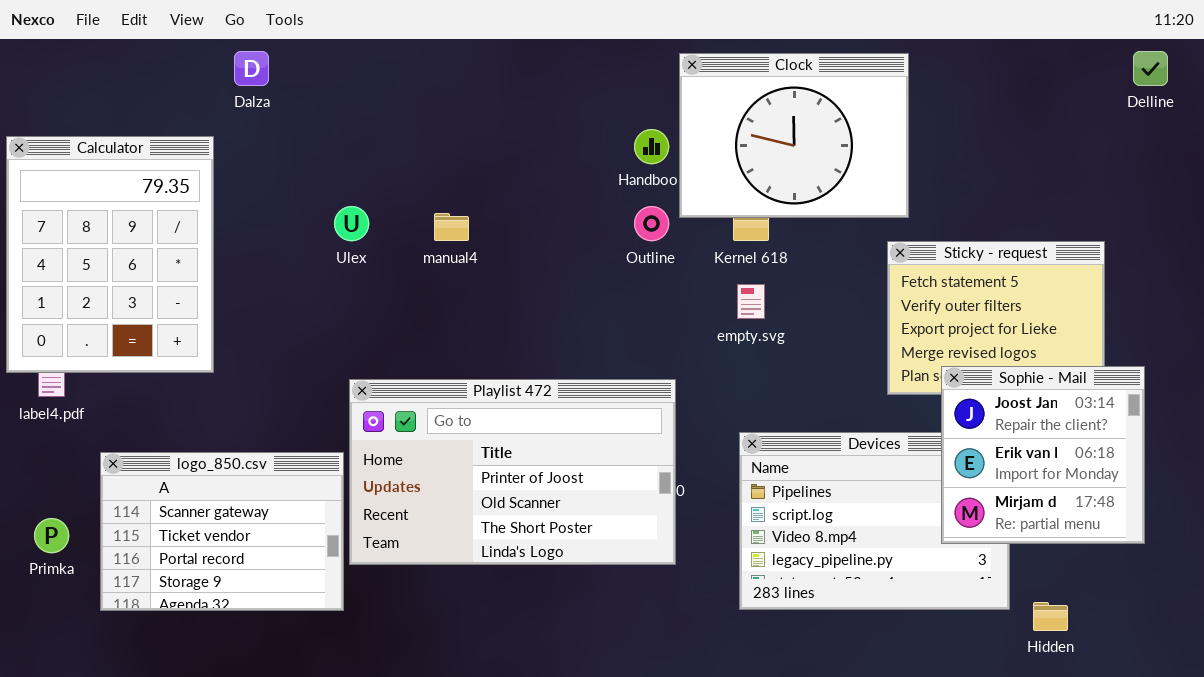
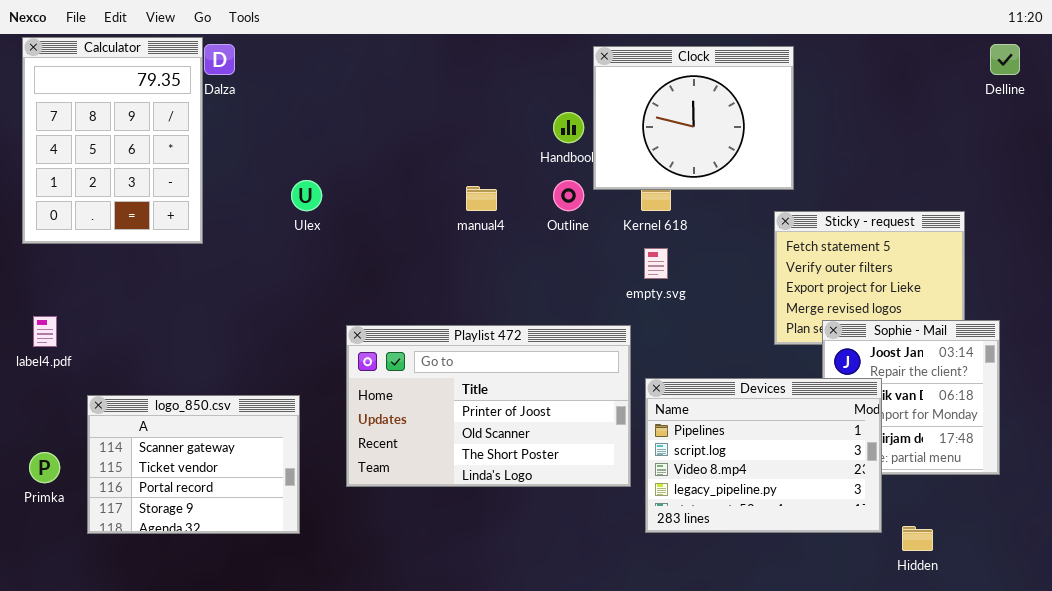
Calculator: [6,136,214,373] -> [22,37,203,244], moved
manual4: [434,213,469,241] -> [466,186,497,211], moved
Playlist 472: [349,379,676,565] -> [346,325,631,487], moved
Devices: [739,432,1010,610] -> [645,378,882,533], raised

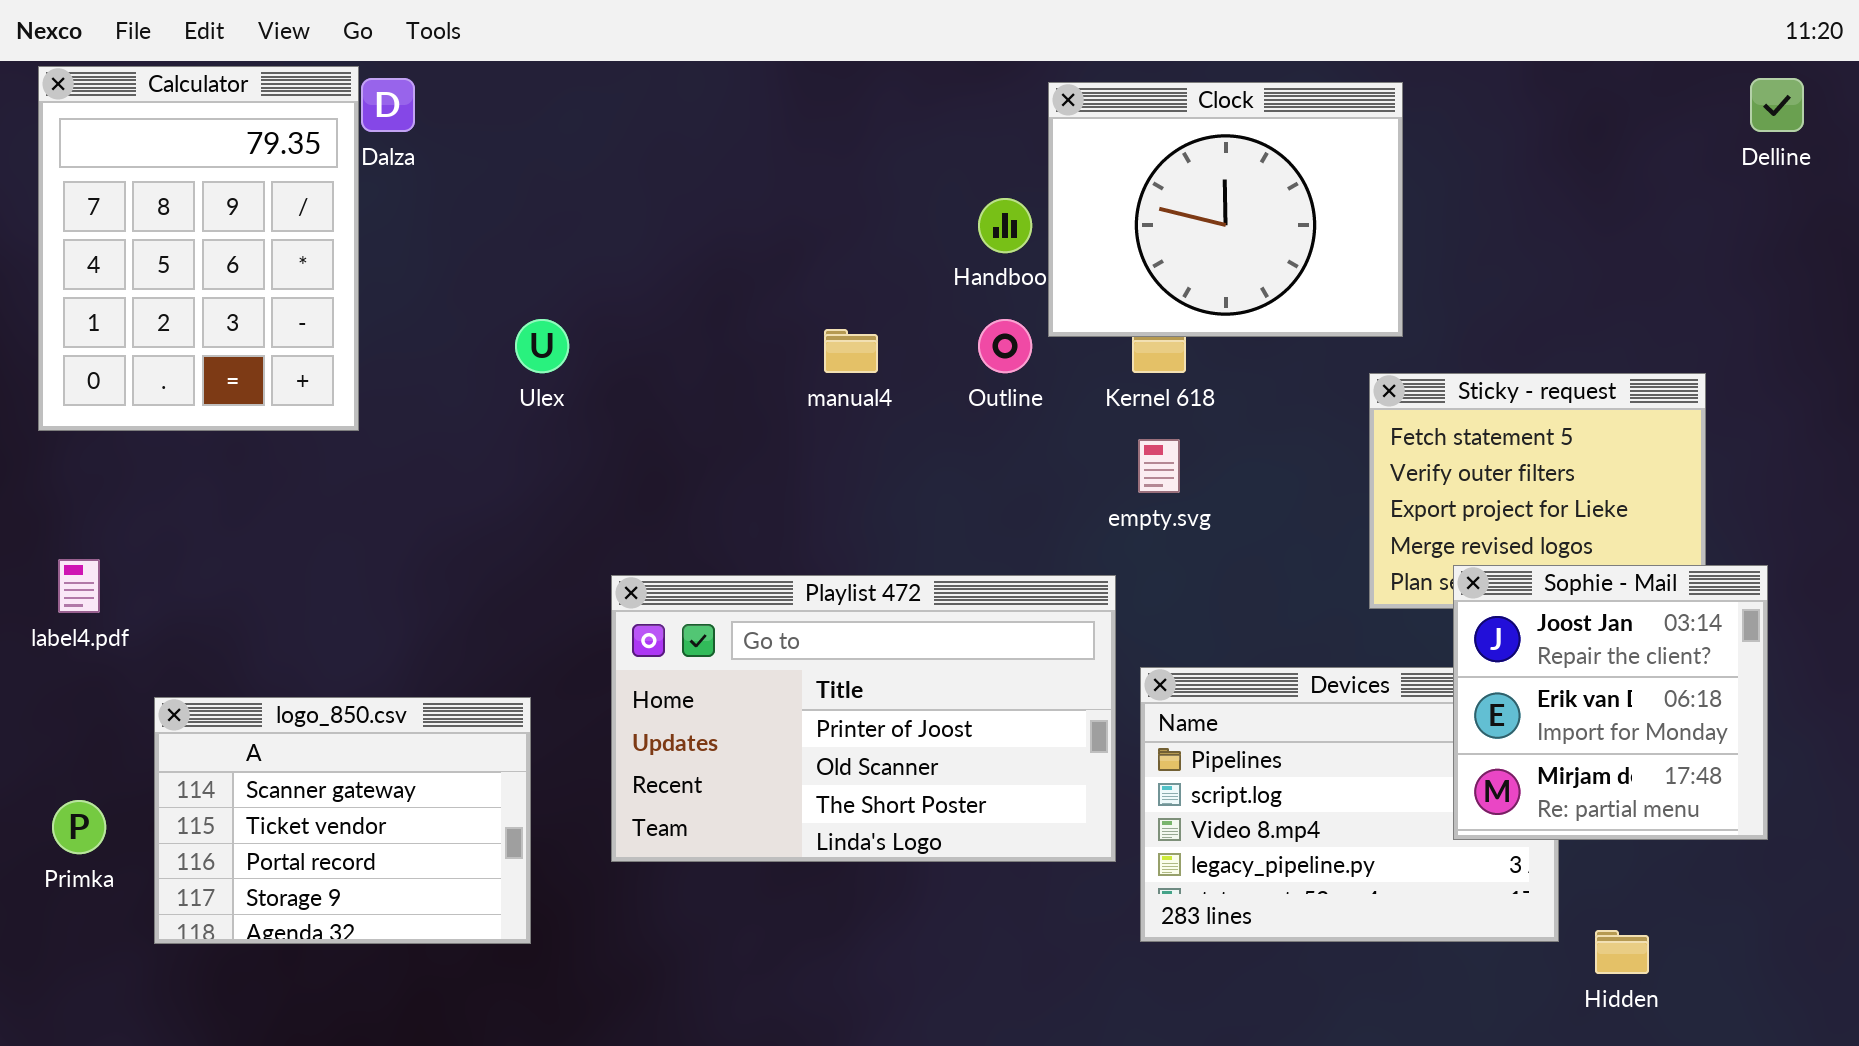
Sophie - Mail: [822,320,1000,475] -> [1453,565,1768,840], raised

